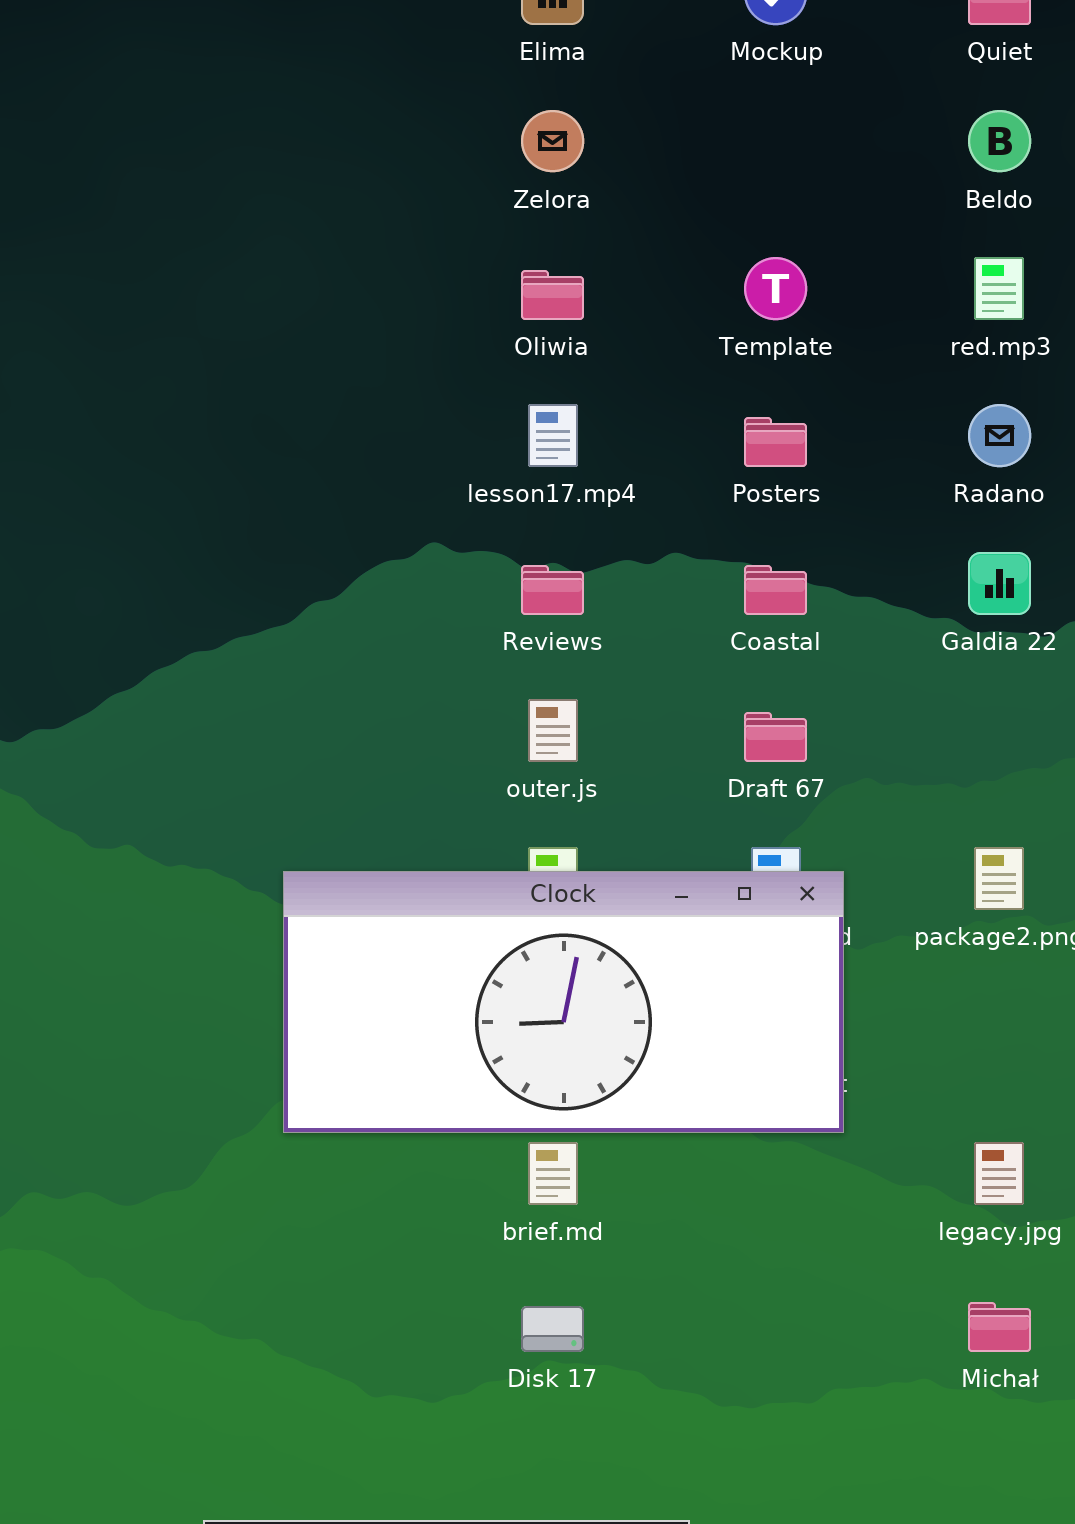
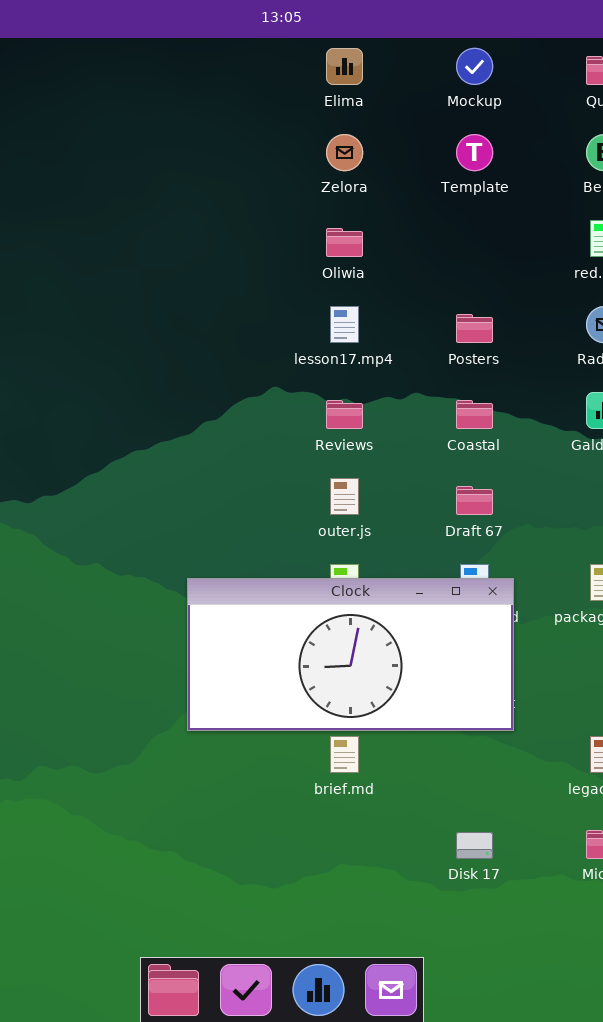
Template: [744,257,807,320] -> [456,134,493,171], moved
Disk 17: [521,1306,584,1352] -> [456,832,493,859], moved

